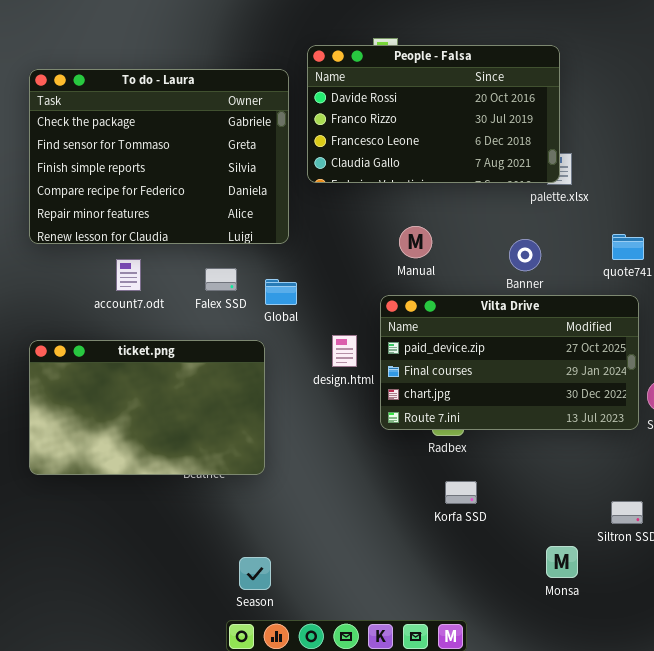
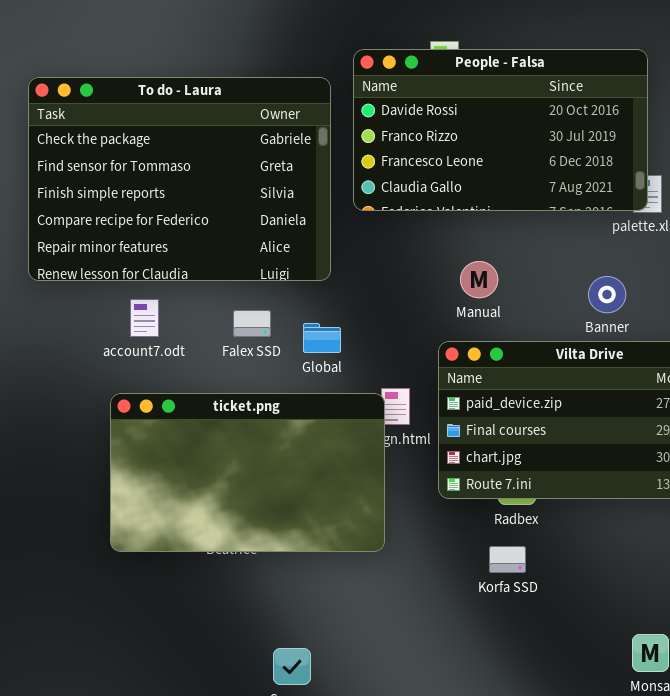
ticket.png: [29,340,265,475] -> [110,393,385,552], moved
Korfa SSD: [445,481,477,504] -> [489,546,526,573], moved

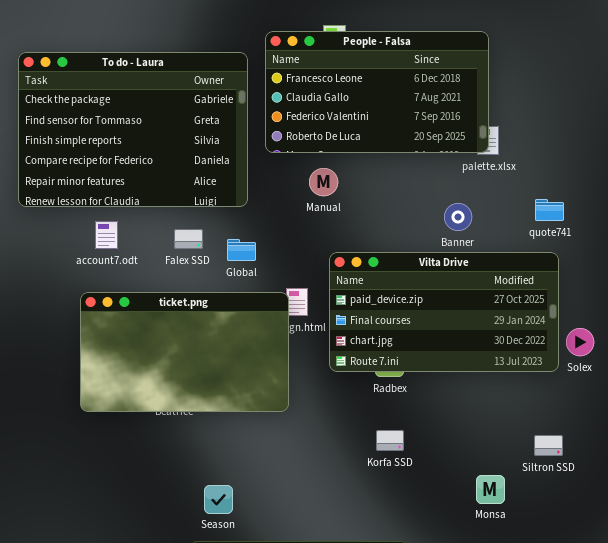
People - Falsa: [353,49,648,211] -> [265,31,489,153], scrolled down 2 rows
Manual: [460,261,498,298] -> [309,168,338,196], moved
Korfa SSD: [489,546,526,573] -> [376,430,404,451], moved

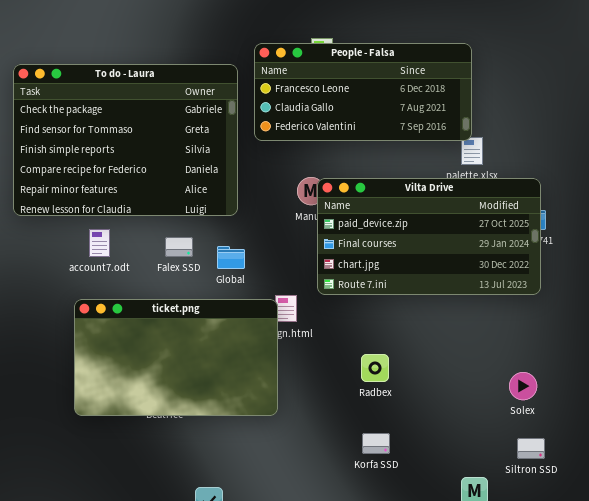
People - Falsa: [265,31,489,153] -> [254,43,472,141], resized
Vilta Drive: [329,252,559,372] -> [317,178,541,295], moved
Solex: [566,328,594,356] -> [509,372,537,400], moved

